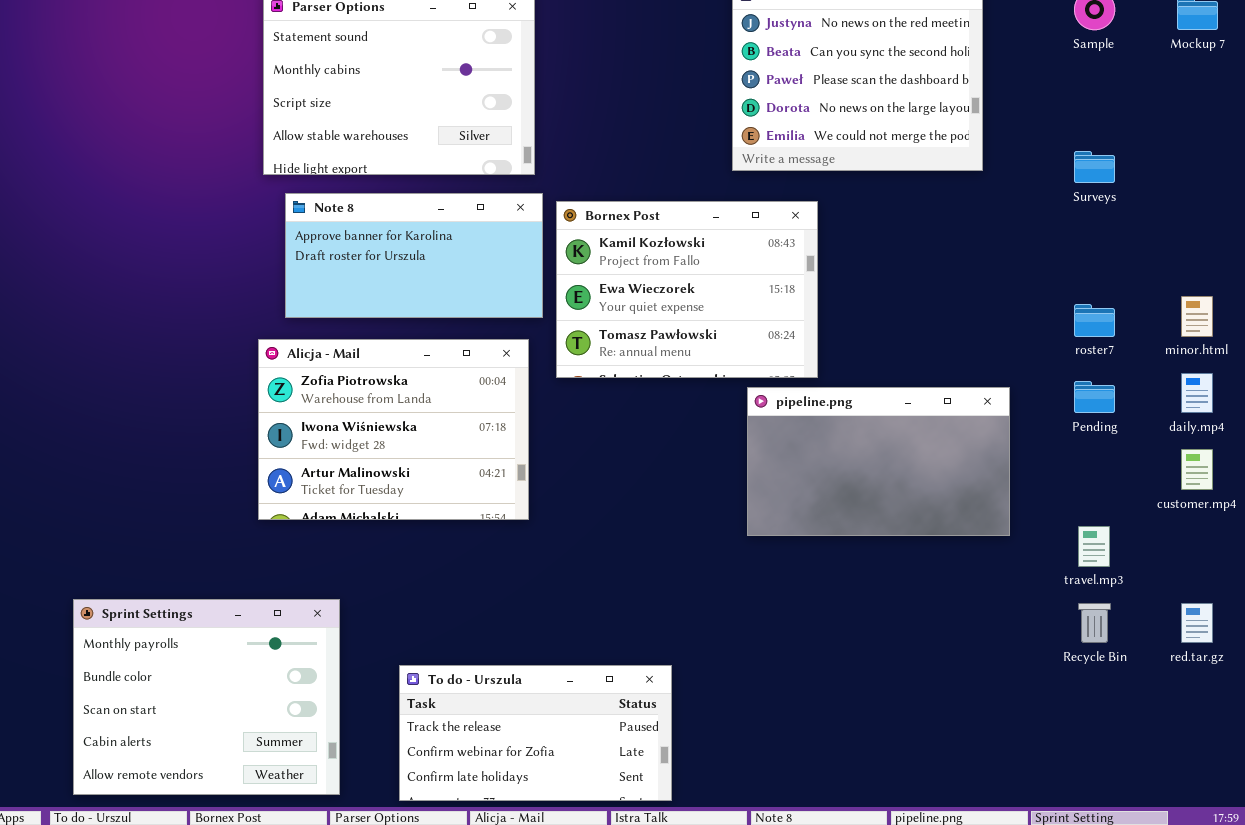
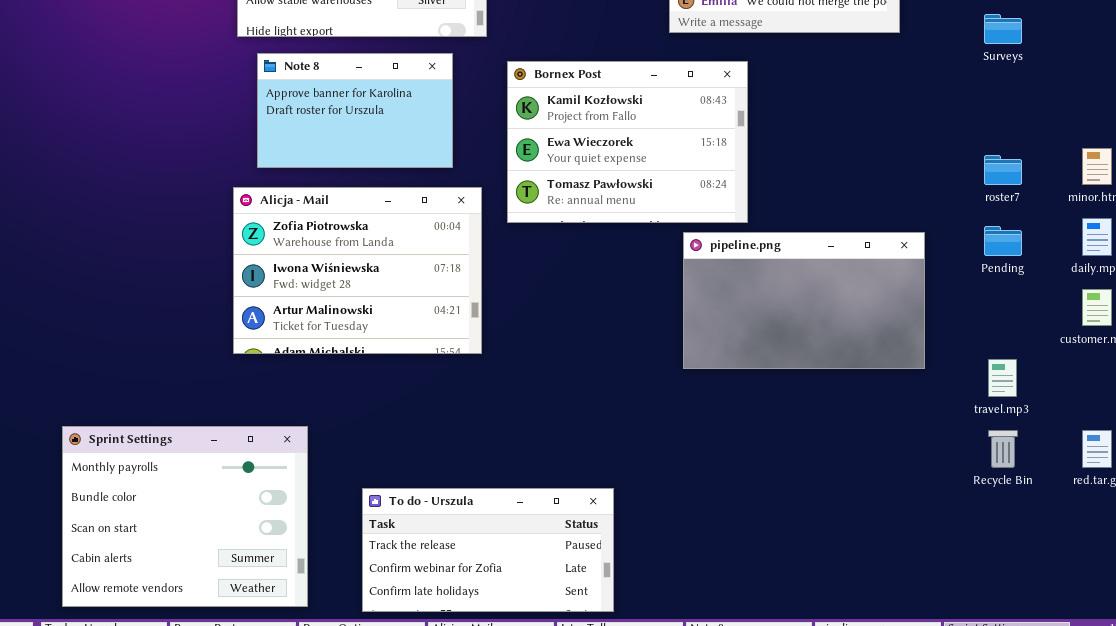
Note 8: [285,193,543,318] -> [257,53,453,168], resized

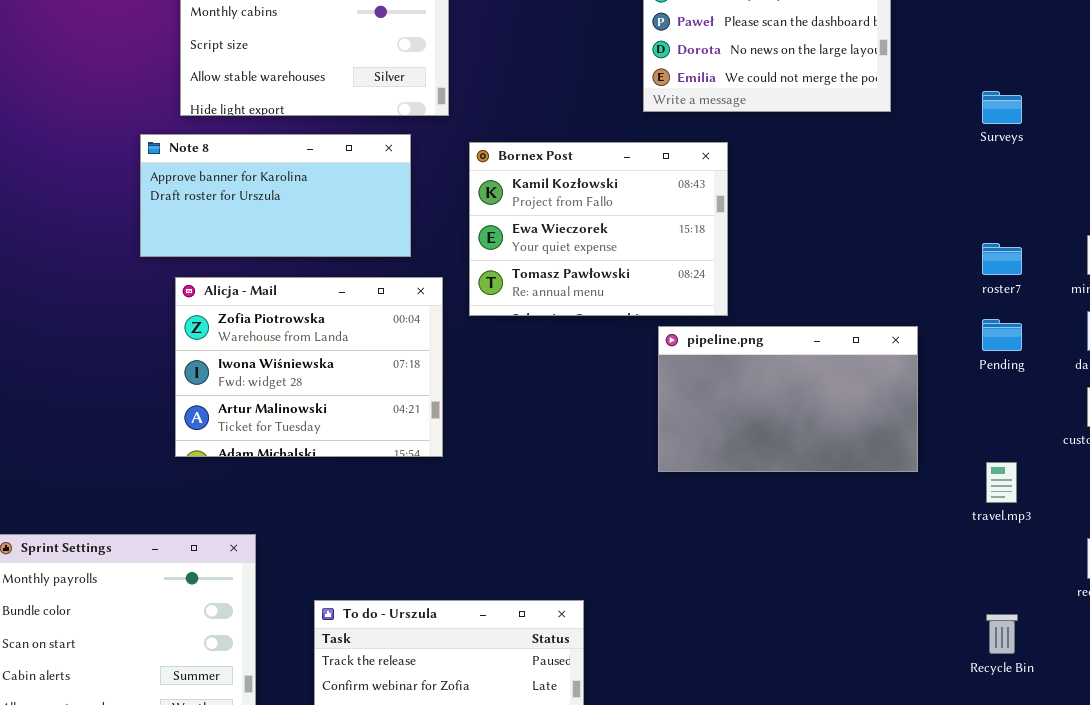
Note 8: [257,53,453,168] -> [140,134,411,257], resized
Recycle Bin: [988,430,1018,468] -> [986,614,1018,654], moved

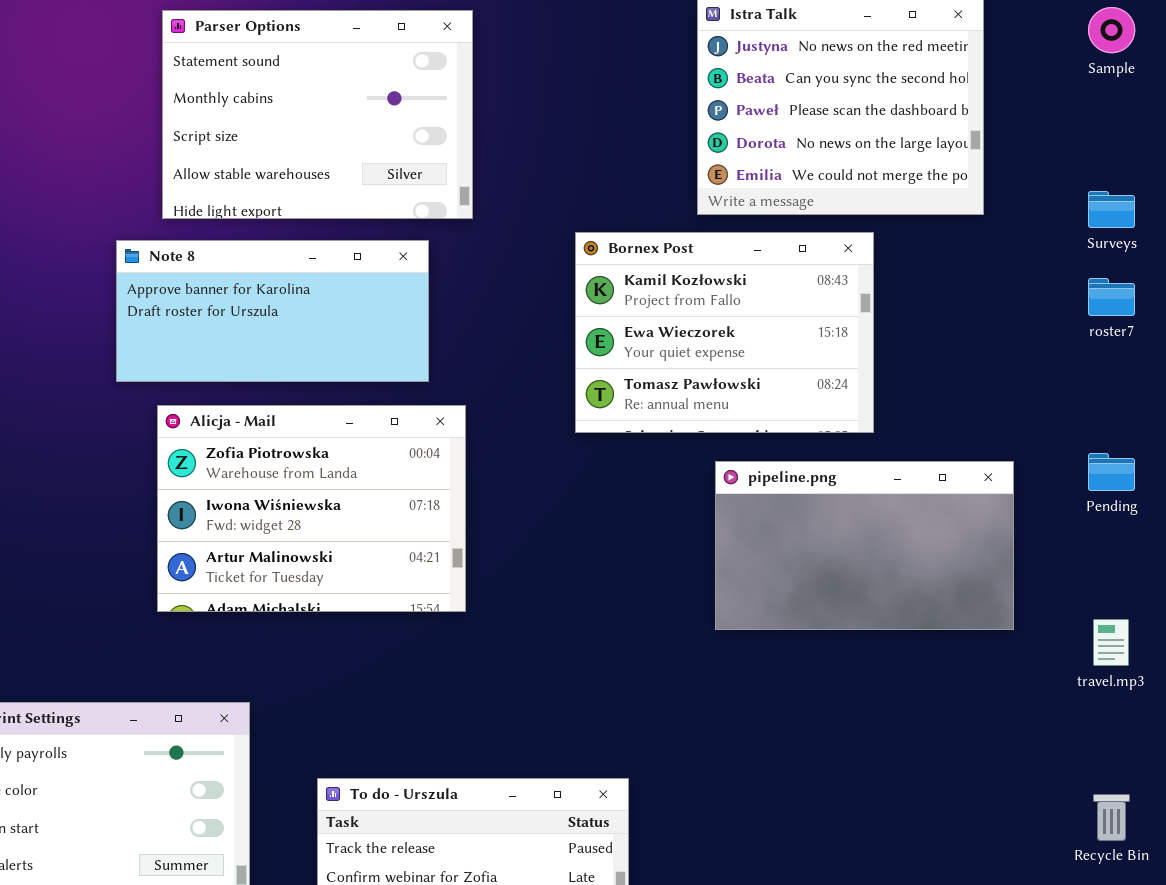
Bornex Post: [469,142,728,316] -> [575,232,874,433], moved
roster7: [982,243,1022,275] -> [1088,278,1135,316], moved

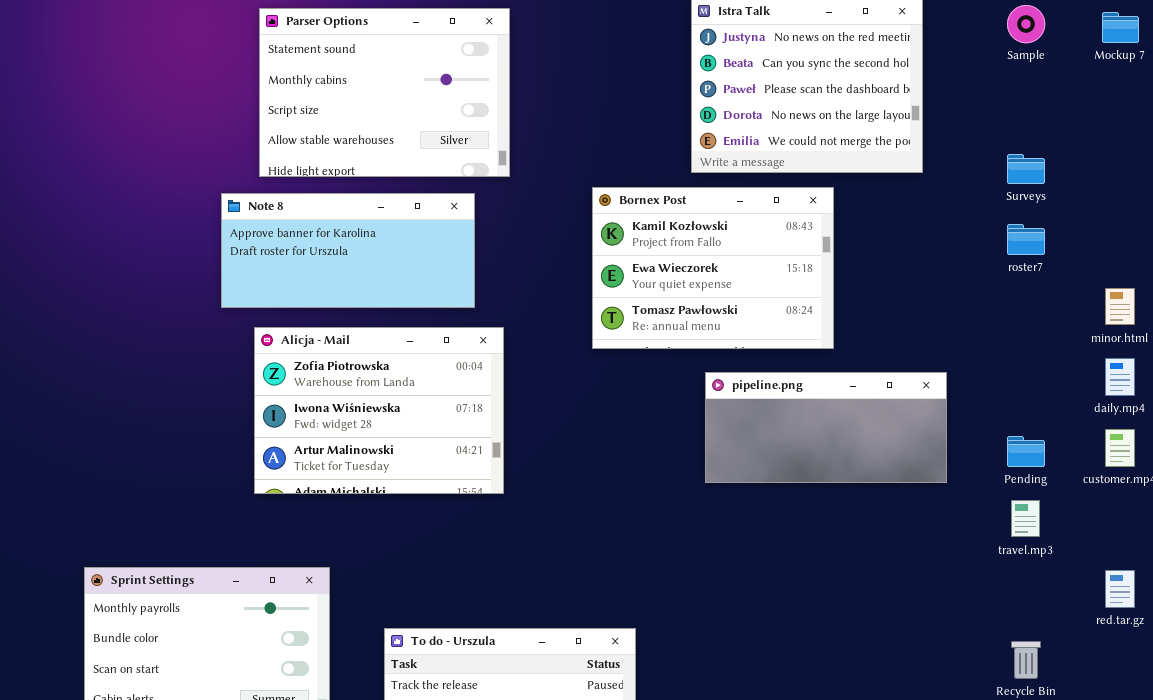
Pending: [1088,453,1135,491] -> [1007,436,1045,467], moved
pipeline.png: [715,461,1014,630] -> [705,372,947,483], resized

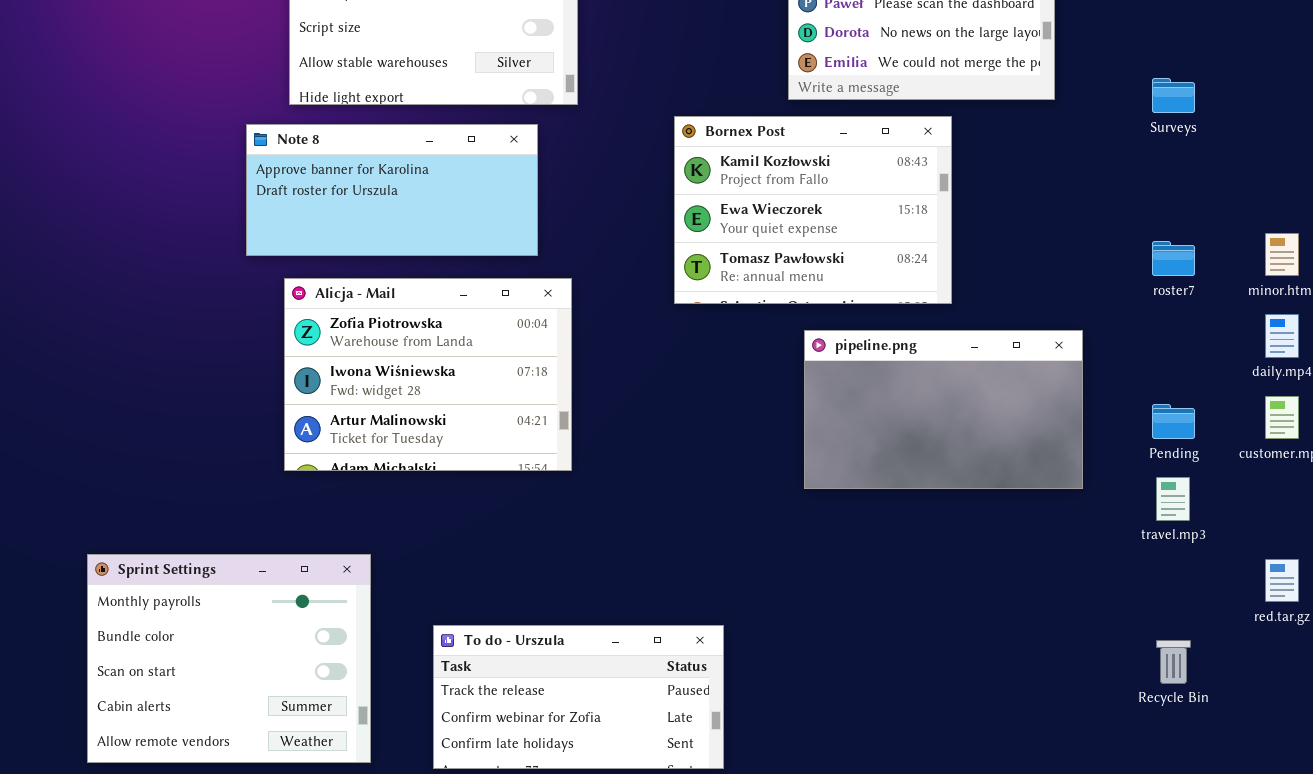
roster7: [1007,224,1045,255] -> [1152,241,1195,276], moved
pipeline.png: [705,372,947,483] -> [804,330,1083,489], resized

